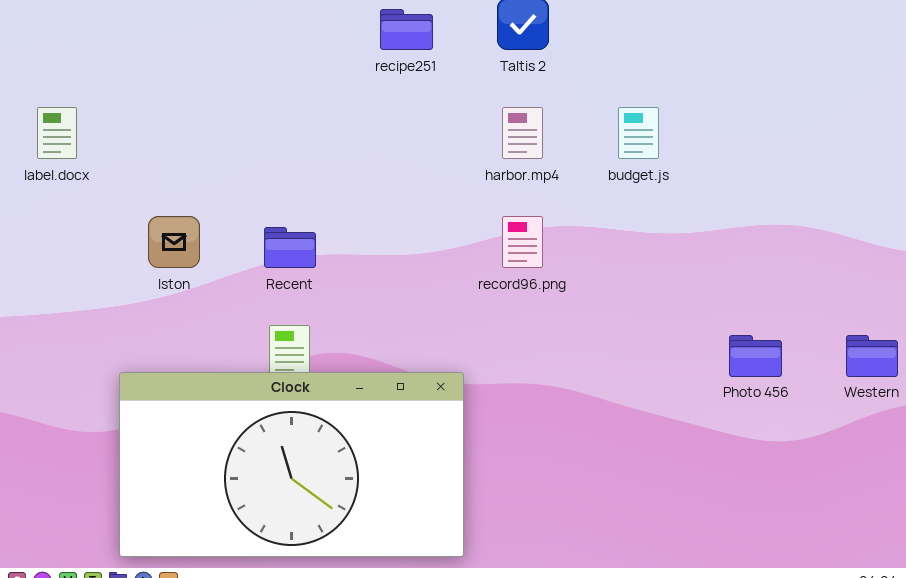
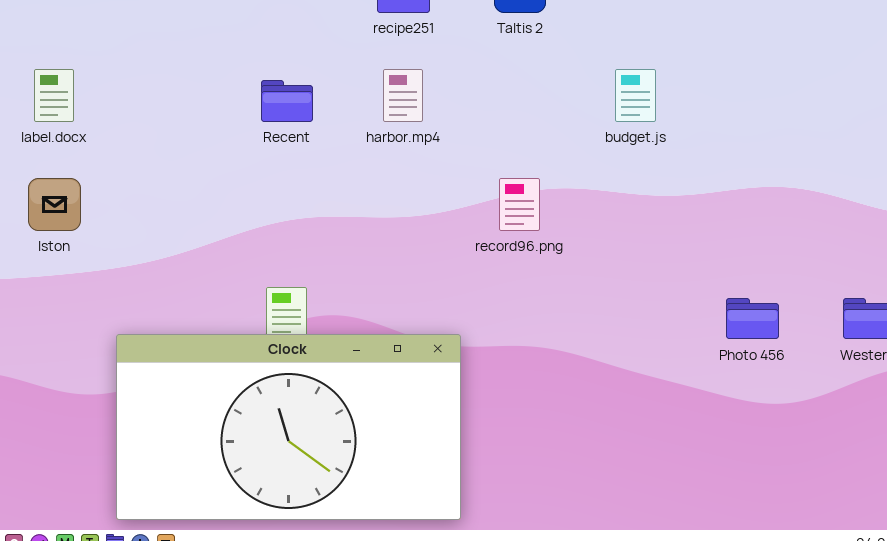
harbor.mp4: [502,107,543,159] -> [383,69,423,122], moved
Iston: [148,216,200,268] -> [28,178,81,231], moved
Recent: [264,227,316,268] -> [261,80,313,122], moved

